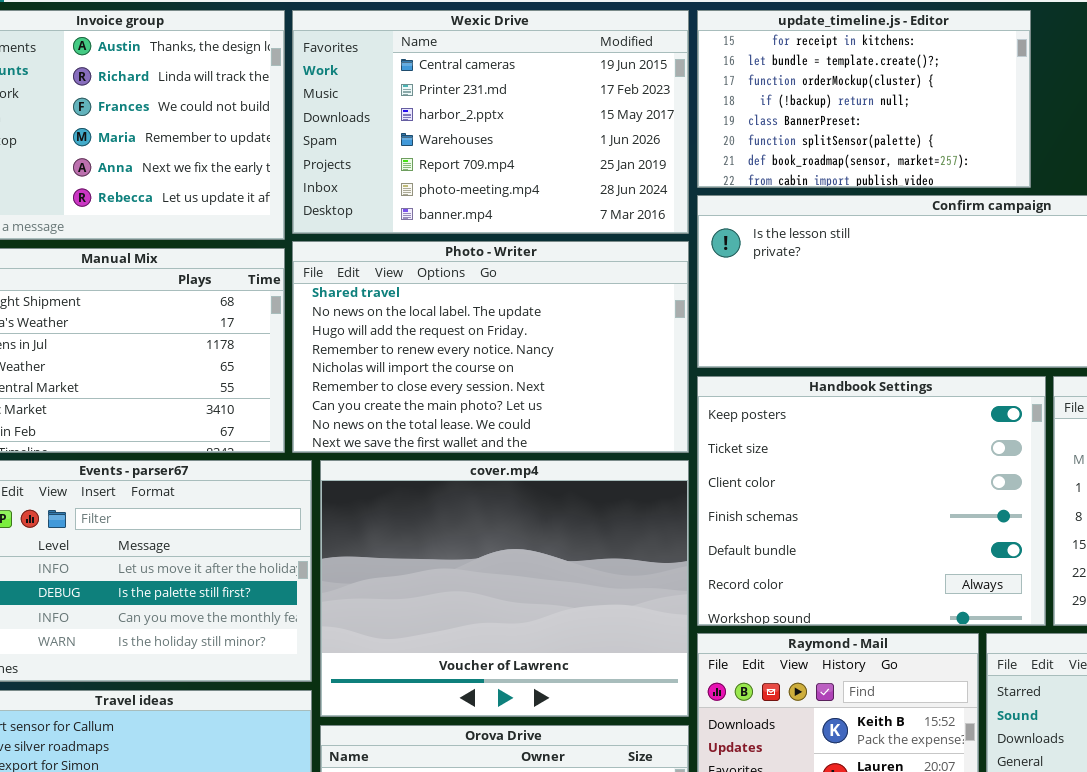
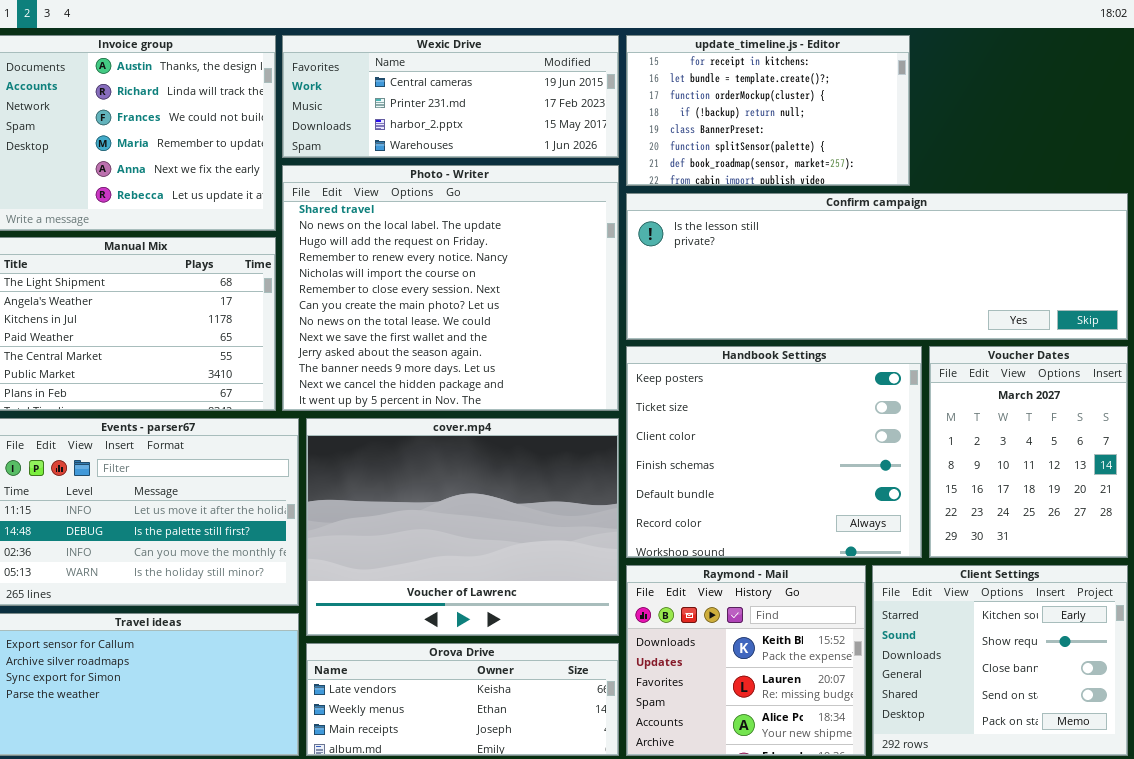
Wexic Drive: [292,10,689,234] -> [282,35,619,158], resized
Photo - Writer: [292,241,689,453] -> [282,165,619,411], resized

